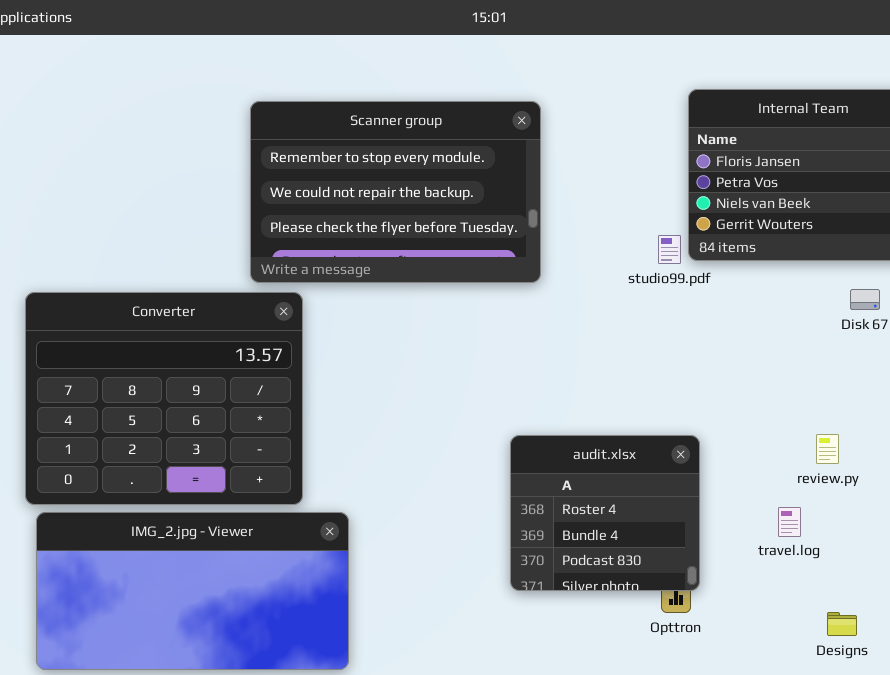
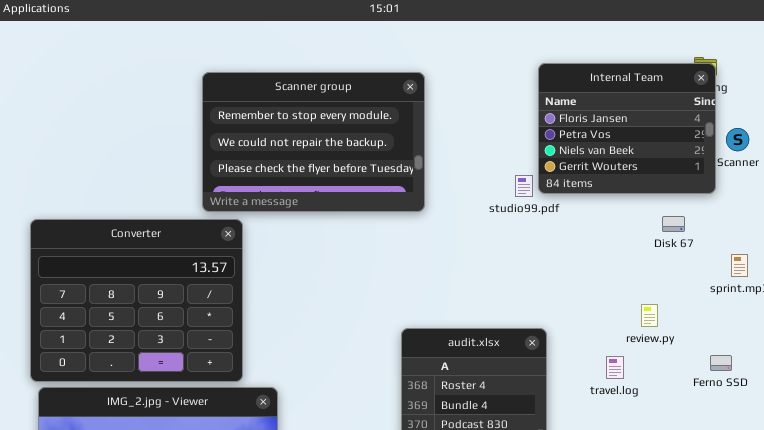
review.py: [816,434,839,464] -> [641,304,658,327], moved
travel.log: [778,507,801,537] -> [606,356,624,379], moved

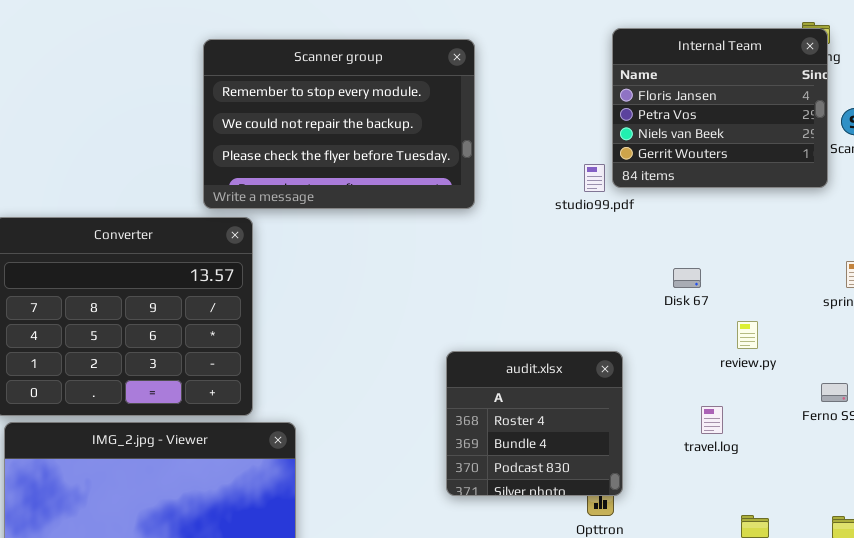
Disk 67: [662,216,685,232] -> [673,268,701,288], moved
travel.log: [606,356,624,379] -> [701,406,723,434], moved

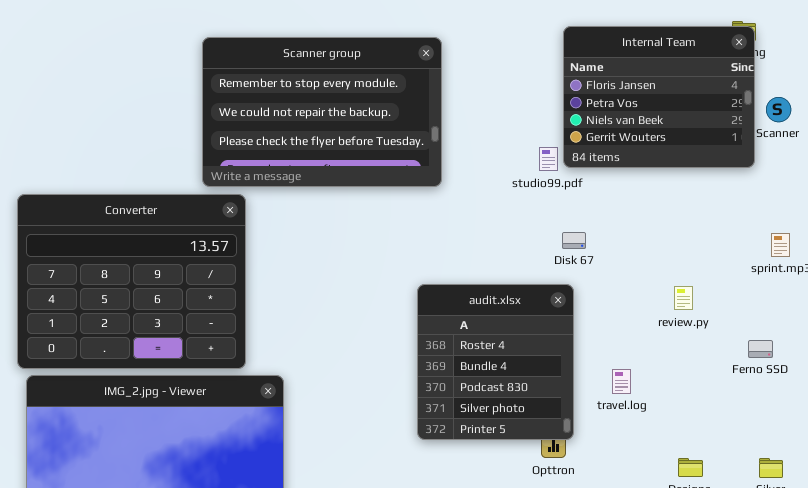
Disk 67: [673,268,701,288] -> [562,232,586,249], moved
audit.xlsx: [446,351,623,496] -> [417,284,574,440], resized
travel.log: [701,406,723,434] -> [612,369,631,394], moved

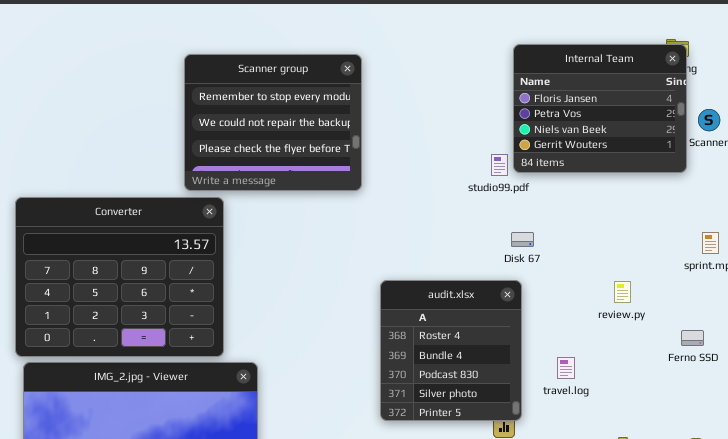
Scanner group: [202,37,442,187] -> [184,54,362,191], resized

